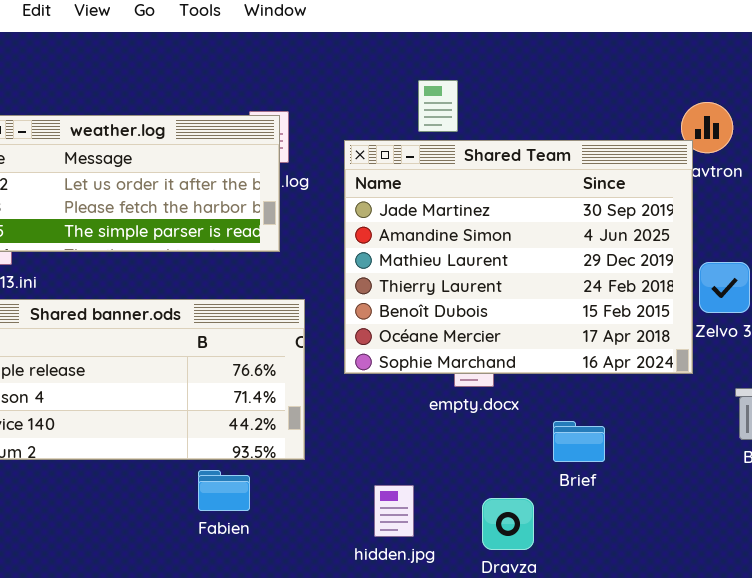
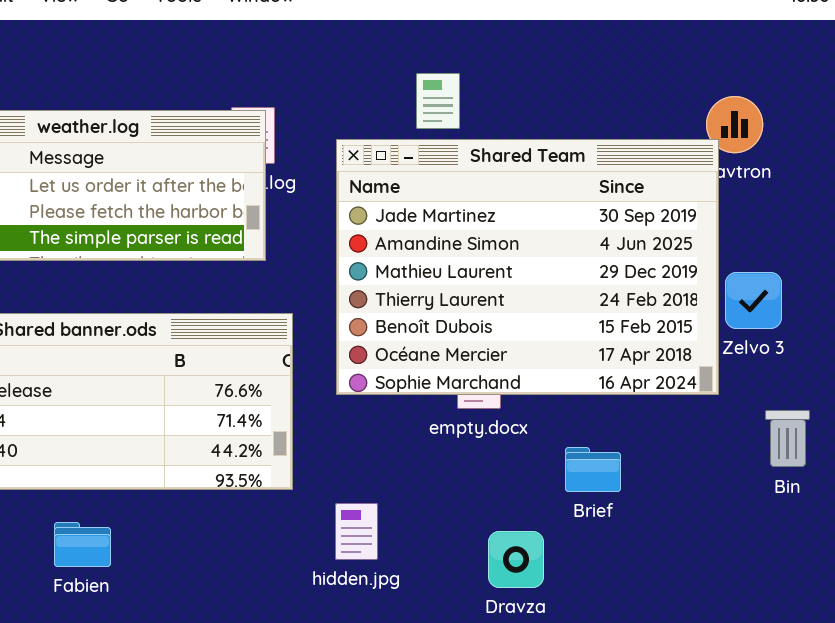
Fabien: [198,470,250,511] -> [54,522,111,567], moved
hidden.jpg: [374,485,414,537] -> [335,503,378,560], moved

